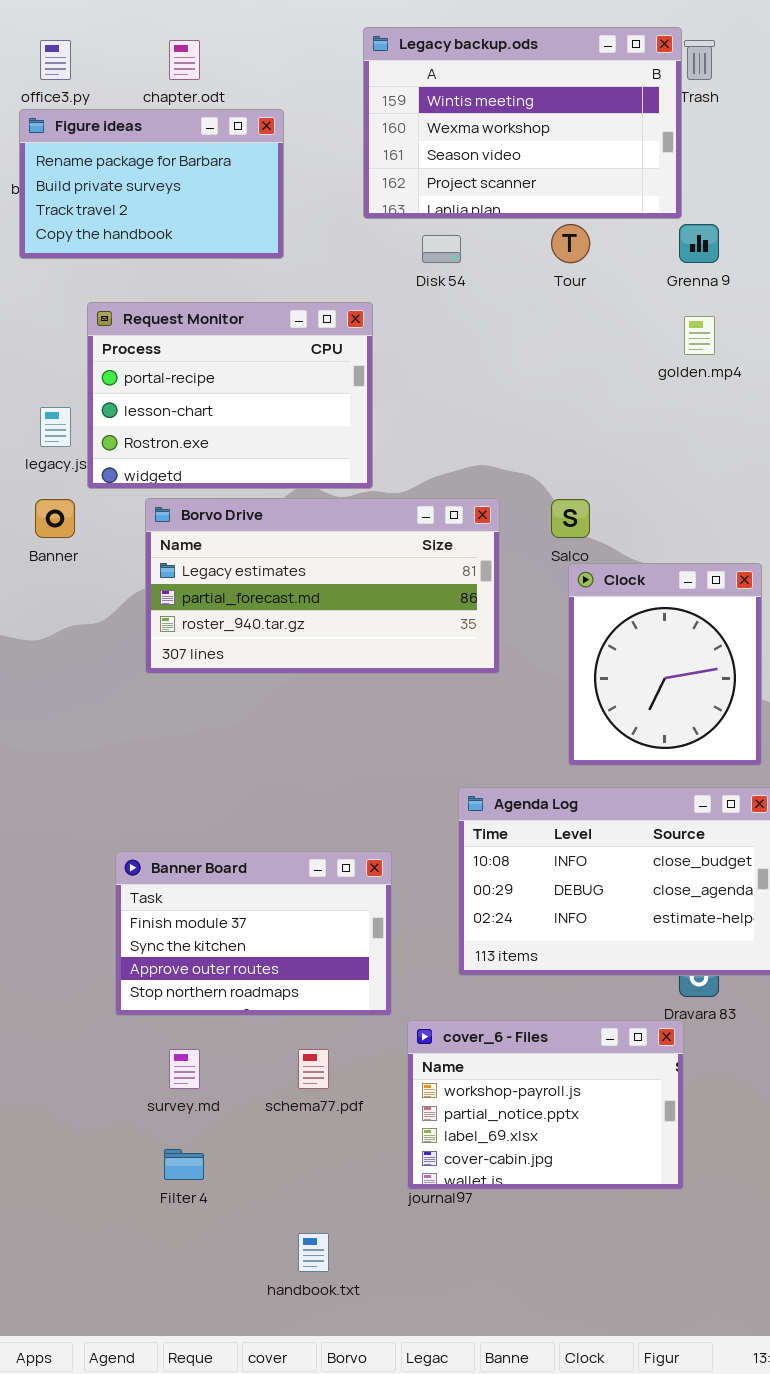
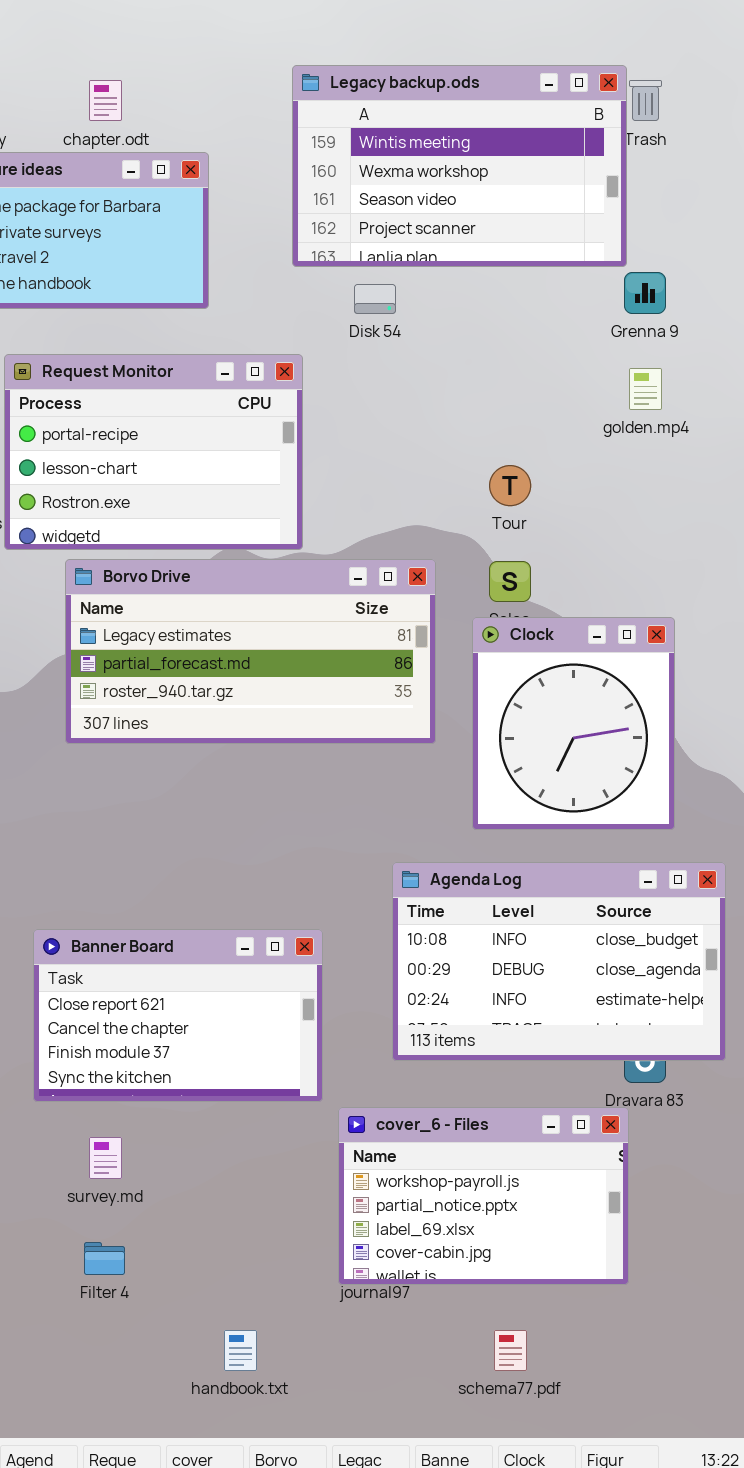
Tour: [551,224,590,263] -> [489,465,531,506], moved
Clock: [568,563,762,766] -> [472,617,675,830], moved
Banner Board: [115,851,392,1016] -> [33,929,323,1102], scrolled up 2 rows
schema77.pdf: [298,1049,329,1089] -> [494,1330,527,1371], moved

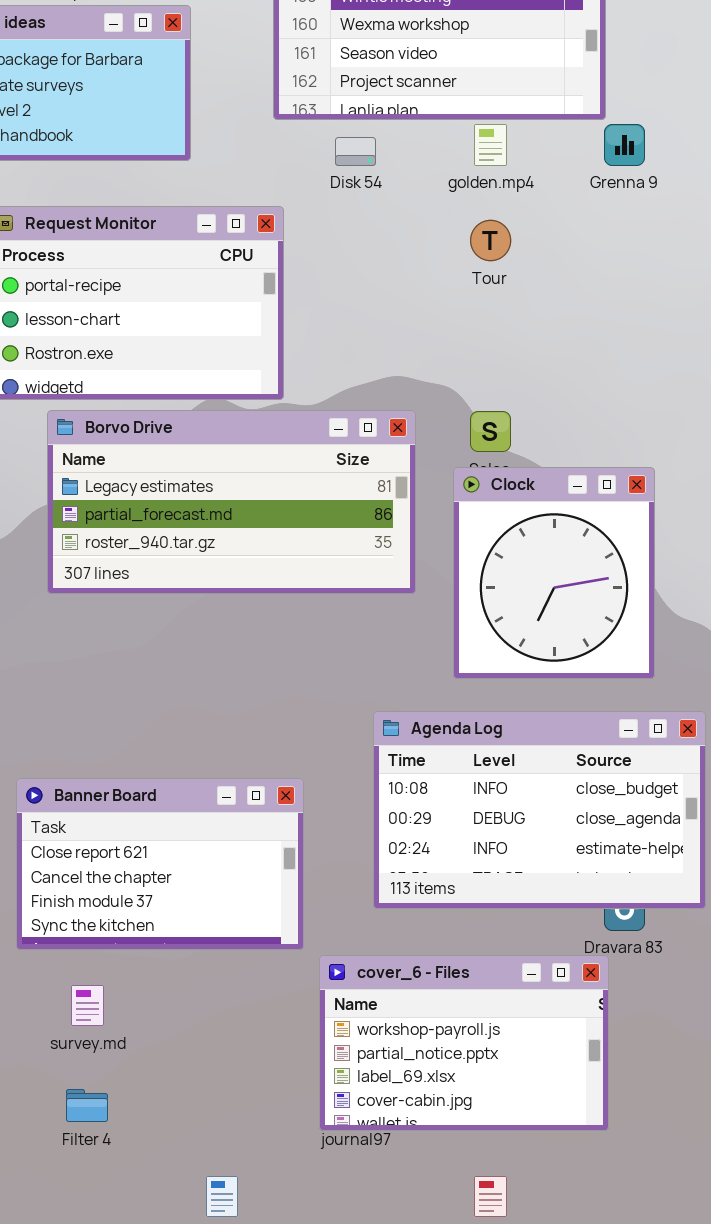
golden.mp4: [629,368,662,410] -> [474,124,507,166], moved
Tour: [489,465,531,506] -> [470,220,511,261], moved

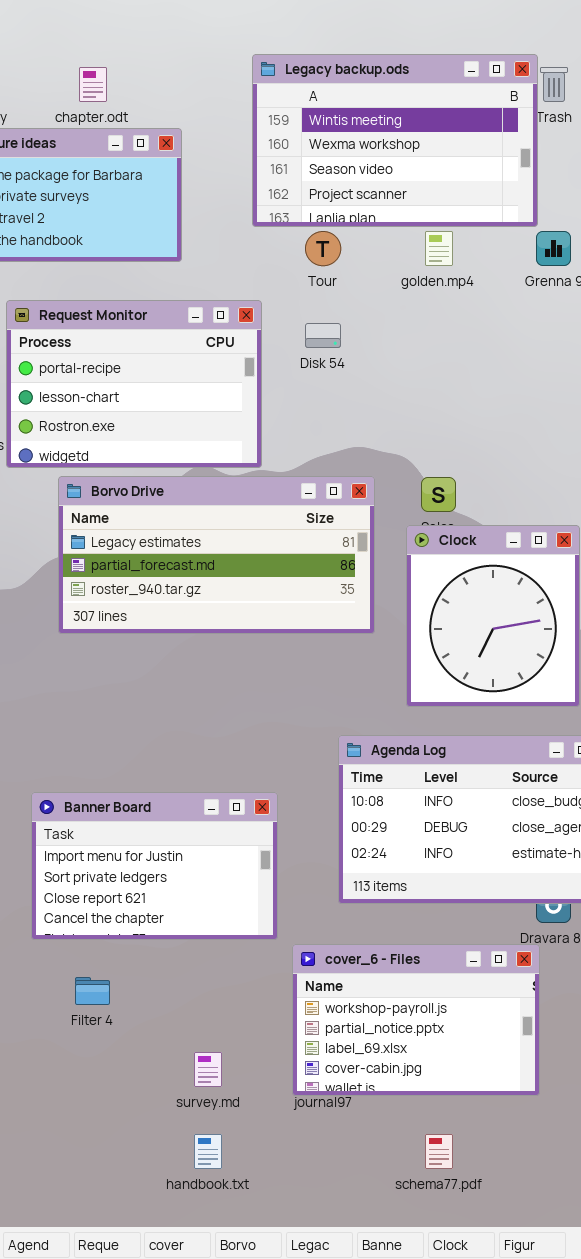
Disk 54: [335,137,376,166] -> [305,323,341,348], moved
Tour: [470,220,511,261] -> [305,231,341,266], moved
Banner Board: [16,778,304,950] -> [31,792,278,940], scrolled up 2 rows
survey.md: [71,985,104,1026] -> [194,1052,222,1087], moved
Filter 4: [66,1089,108,1122] -> [75,977,110,1005], moved

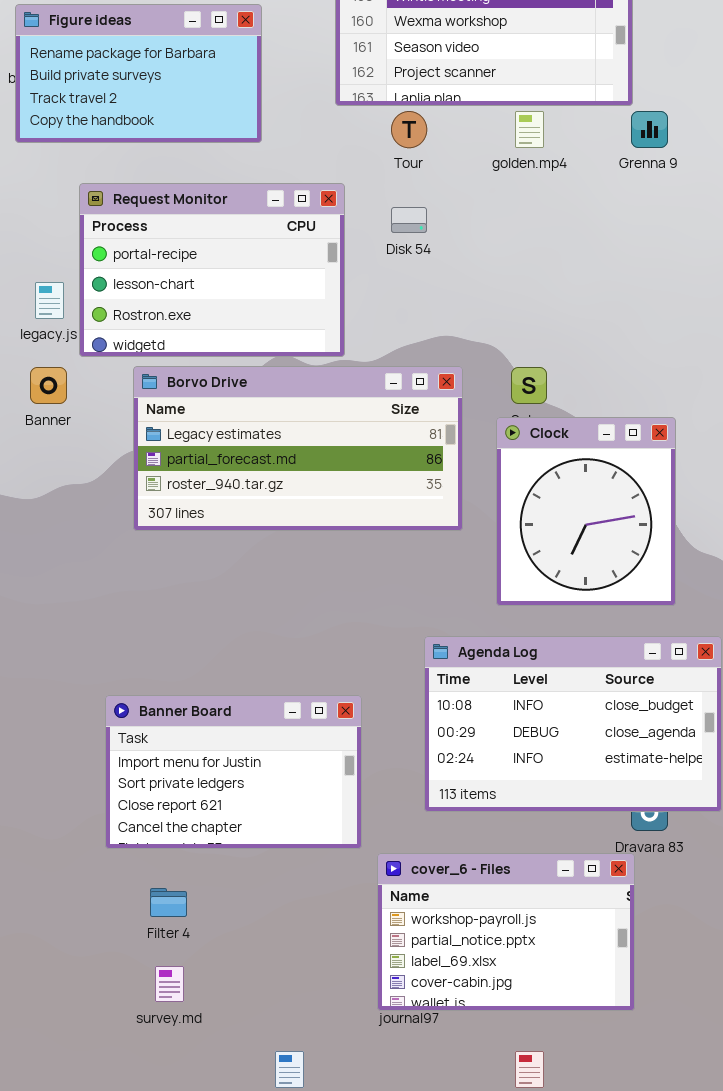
survey.md: [194,1052,222,1087] -> [155,966,184,1002], moved

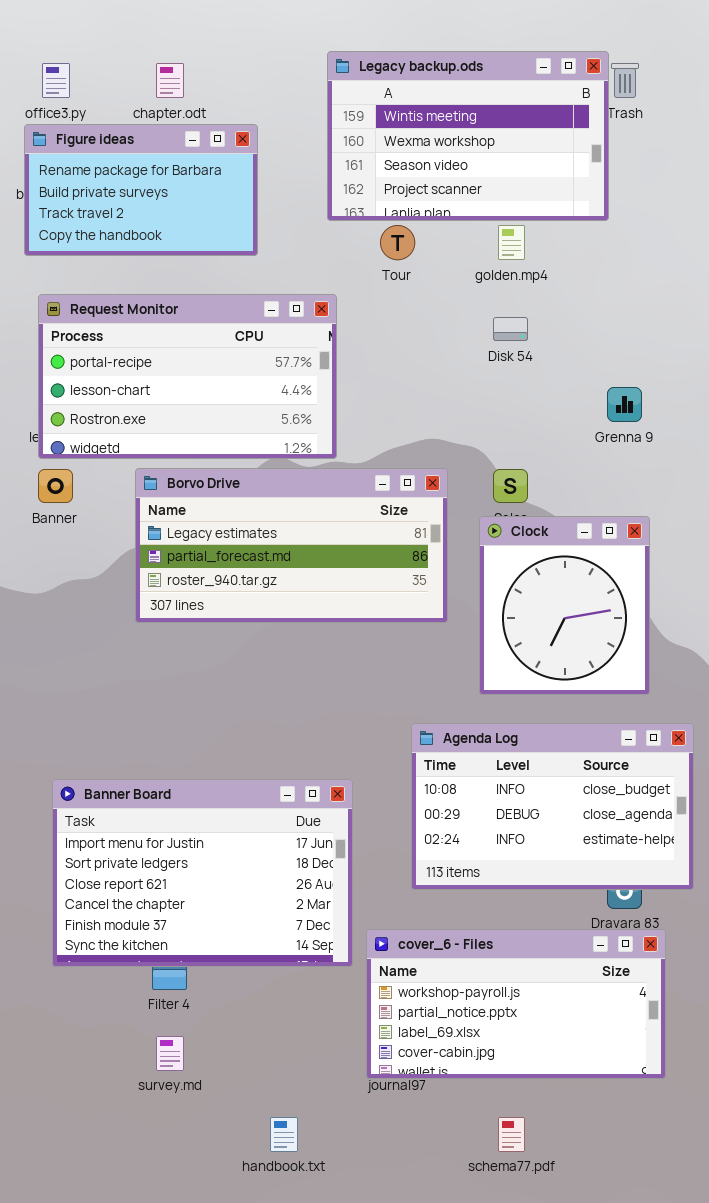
Grenna 9: [631,111,668,148] -> [607,387,642,422], moved
Request Monitor: [79,183,345,357] -> [38,294,337,459], resized
Disk 54: [391,207,427,233] -> [493,317,528,341], moved
Banner Board: [105,695,362,849] -> [52,779,353,967], resized
cover_6 - Files: [377,853,635,1011] -> [366,929,666,1079], resized

